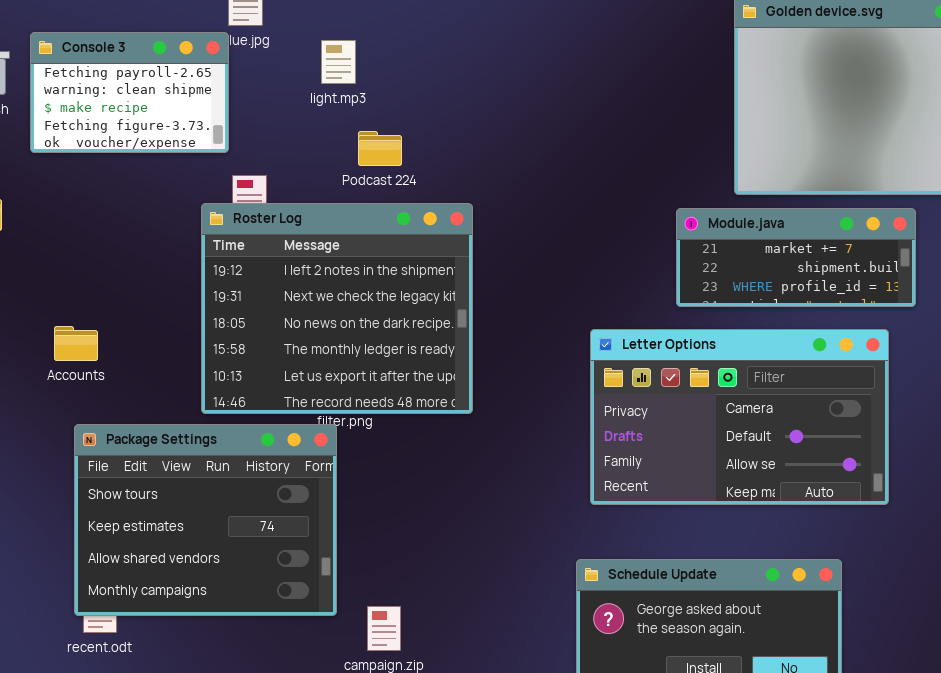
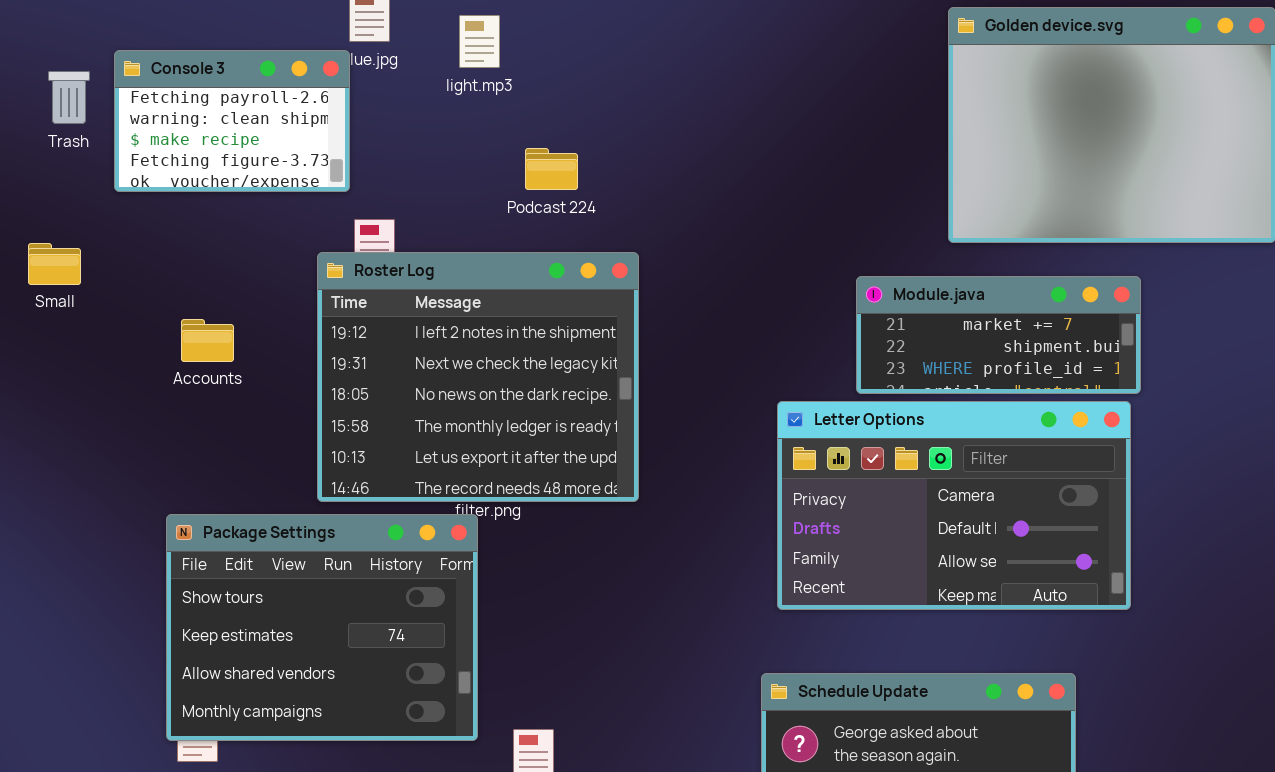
light.mp3: [321,40,356,84] -> [459,15,500,68], moved
Podcast 224: [358,131,402,166] -> [525,148,578,190], moved
Module.java: [676,208,916,307] -> [856,276,1141,394], moved
Accounts: [54,326,98,361] -> [181,319,234,362], moved

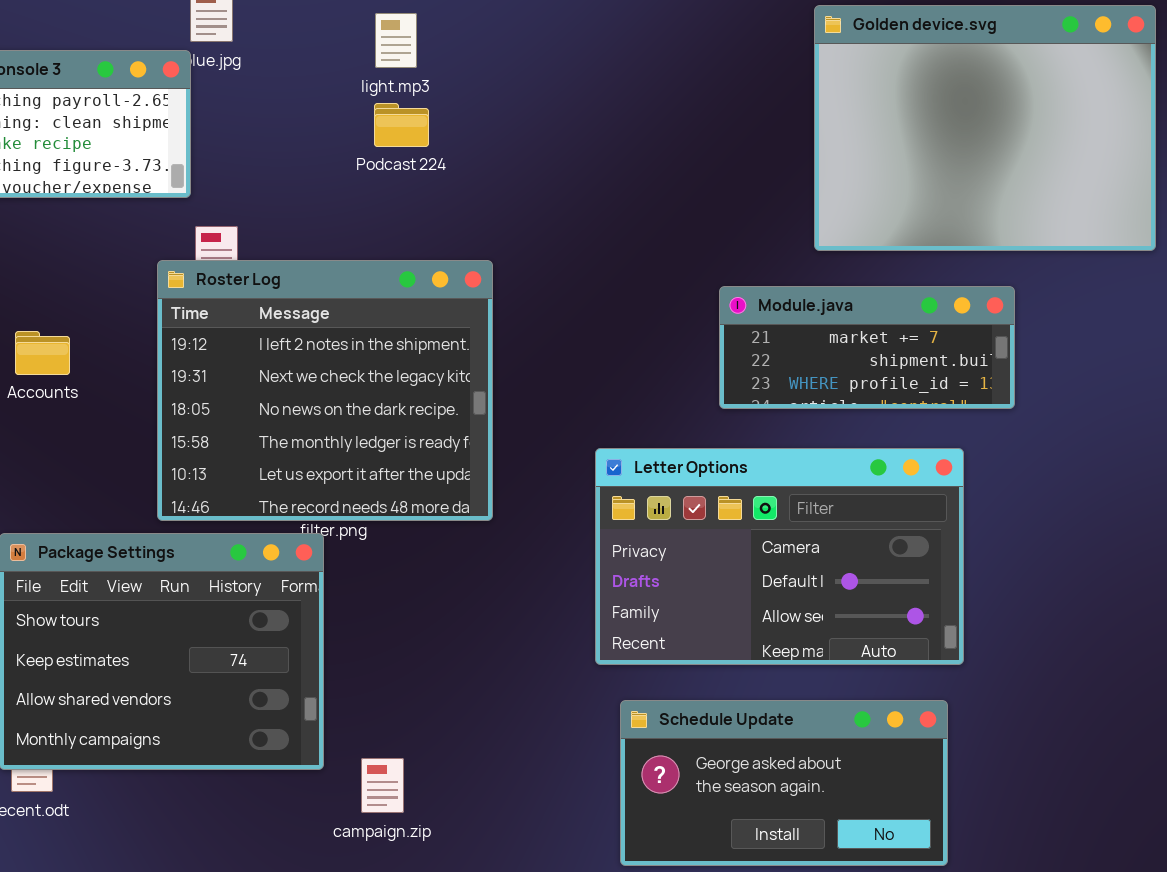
light.mp3: [459,15,500,68] -> [375,13,417,68], moved
Podcast 224: [525,148,578,190] -> [374,103,429,147], moved
Letter Options: [777,401,1131,610] -> [595,448,964,665], moved

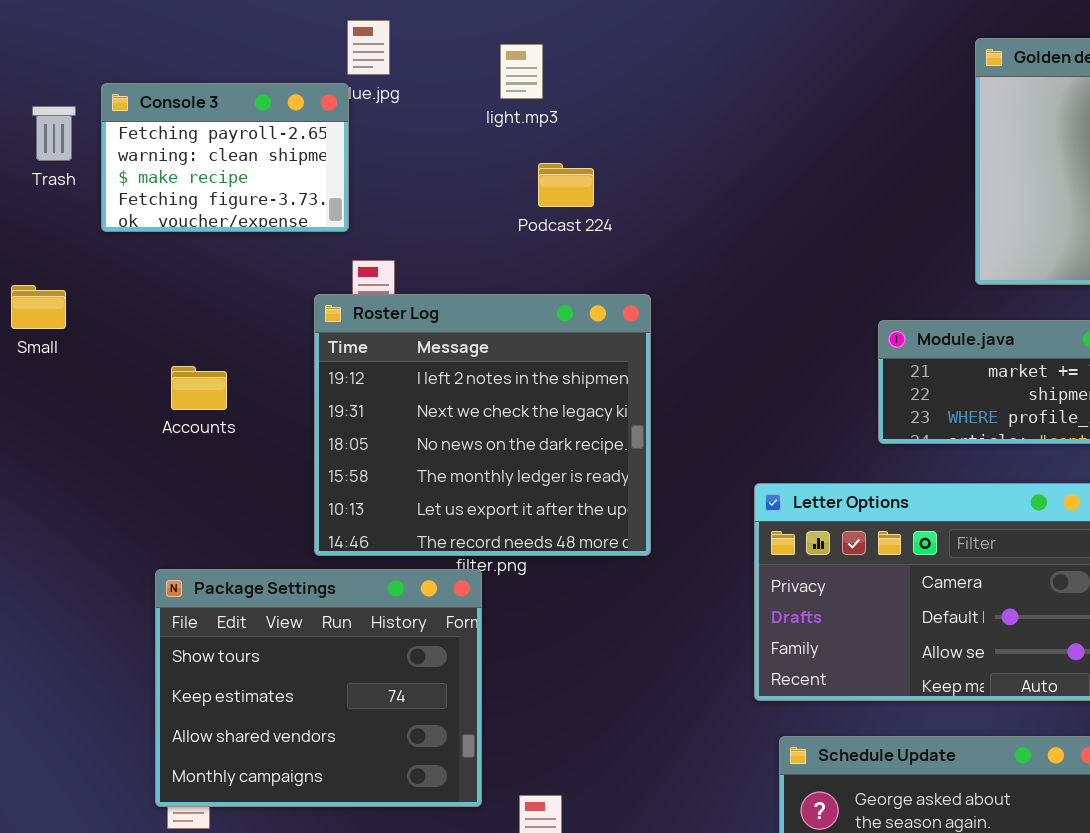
light.mp3: [375,13,417,68] -> [500,44,543,99], moved
Podcast 224: [374,103,429,147] -> [538,163,594,207], moved

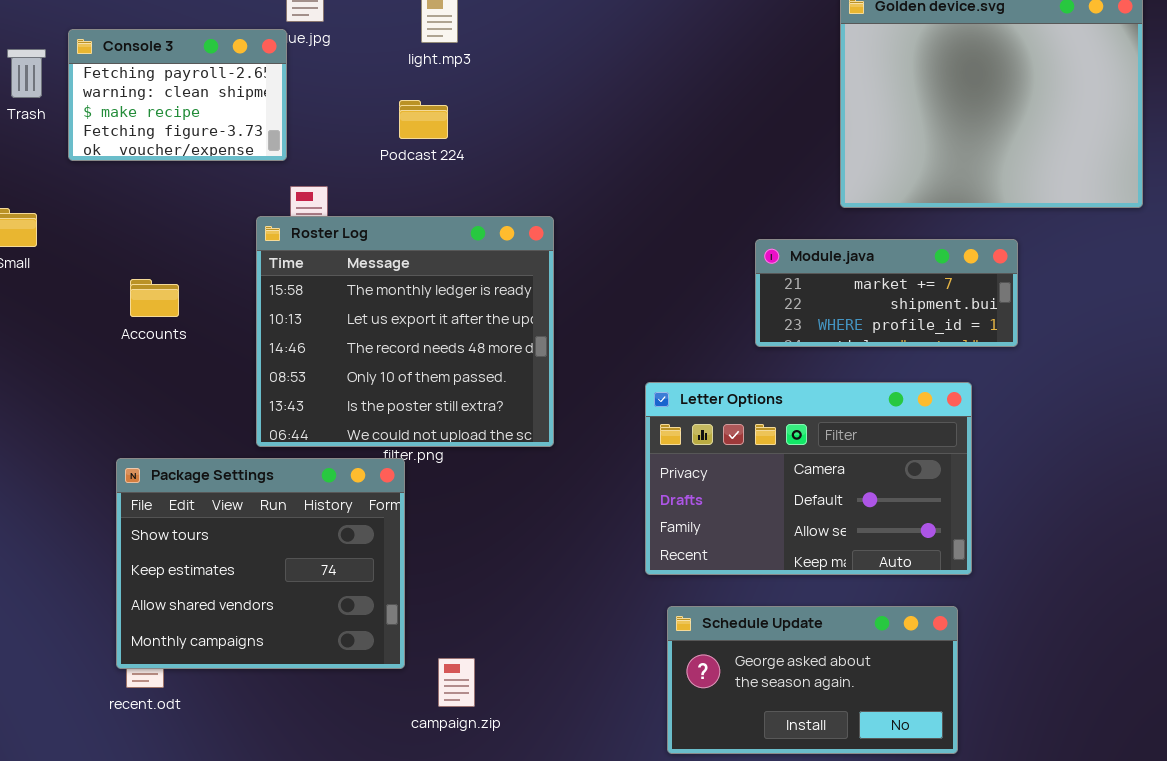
Podcast 224: [538,163,594,207] -> [399,100,448,139], moved
Roster Log: [314,294,651,556] -> [256,216,554,447], scrolled down 3 rows

